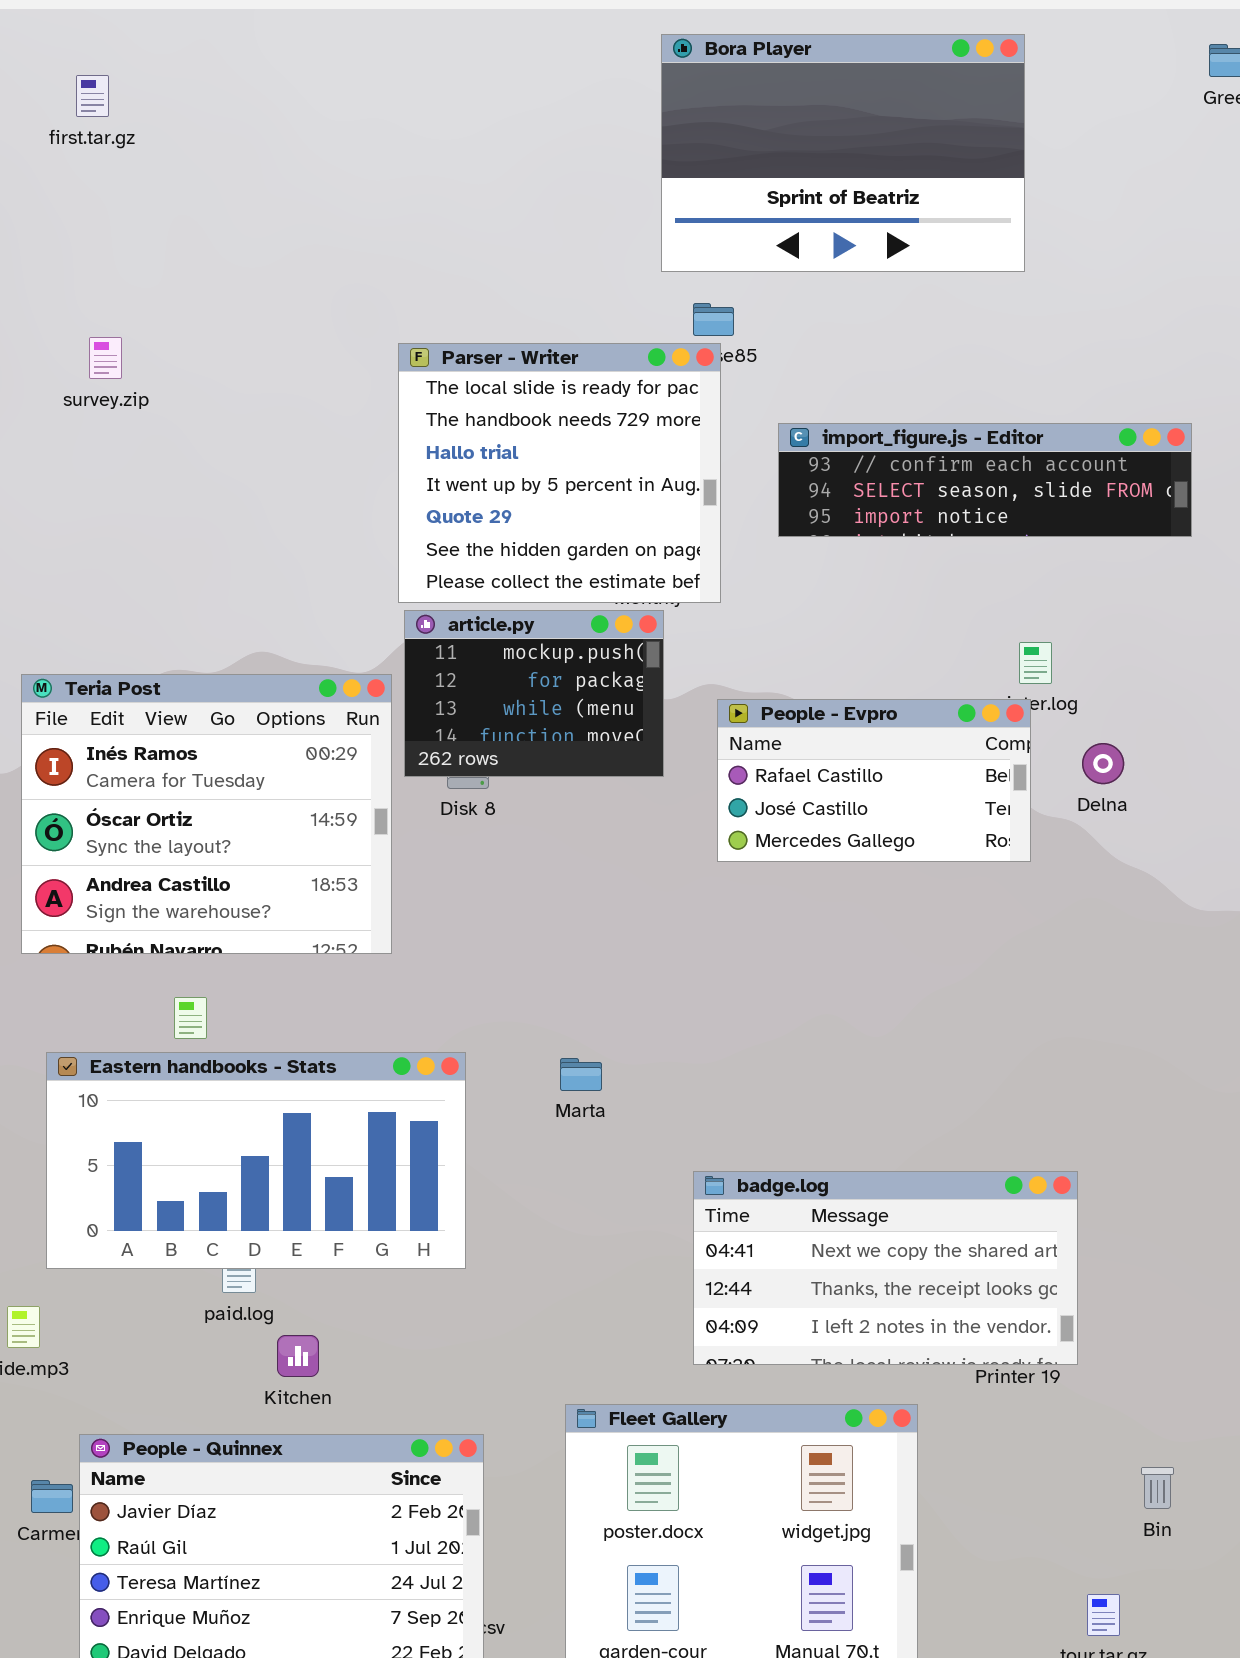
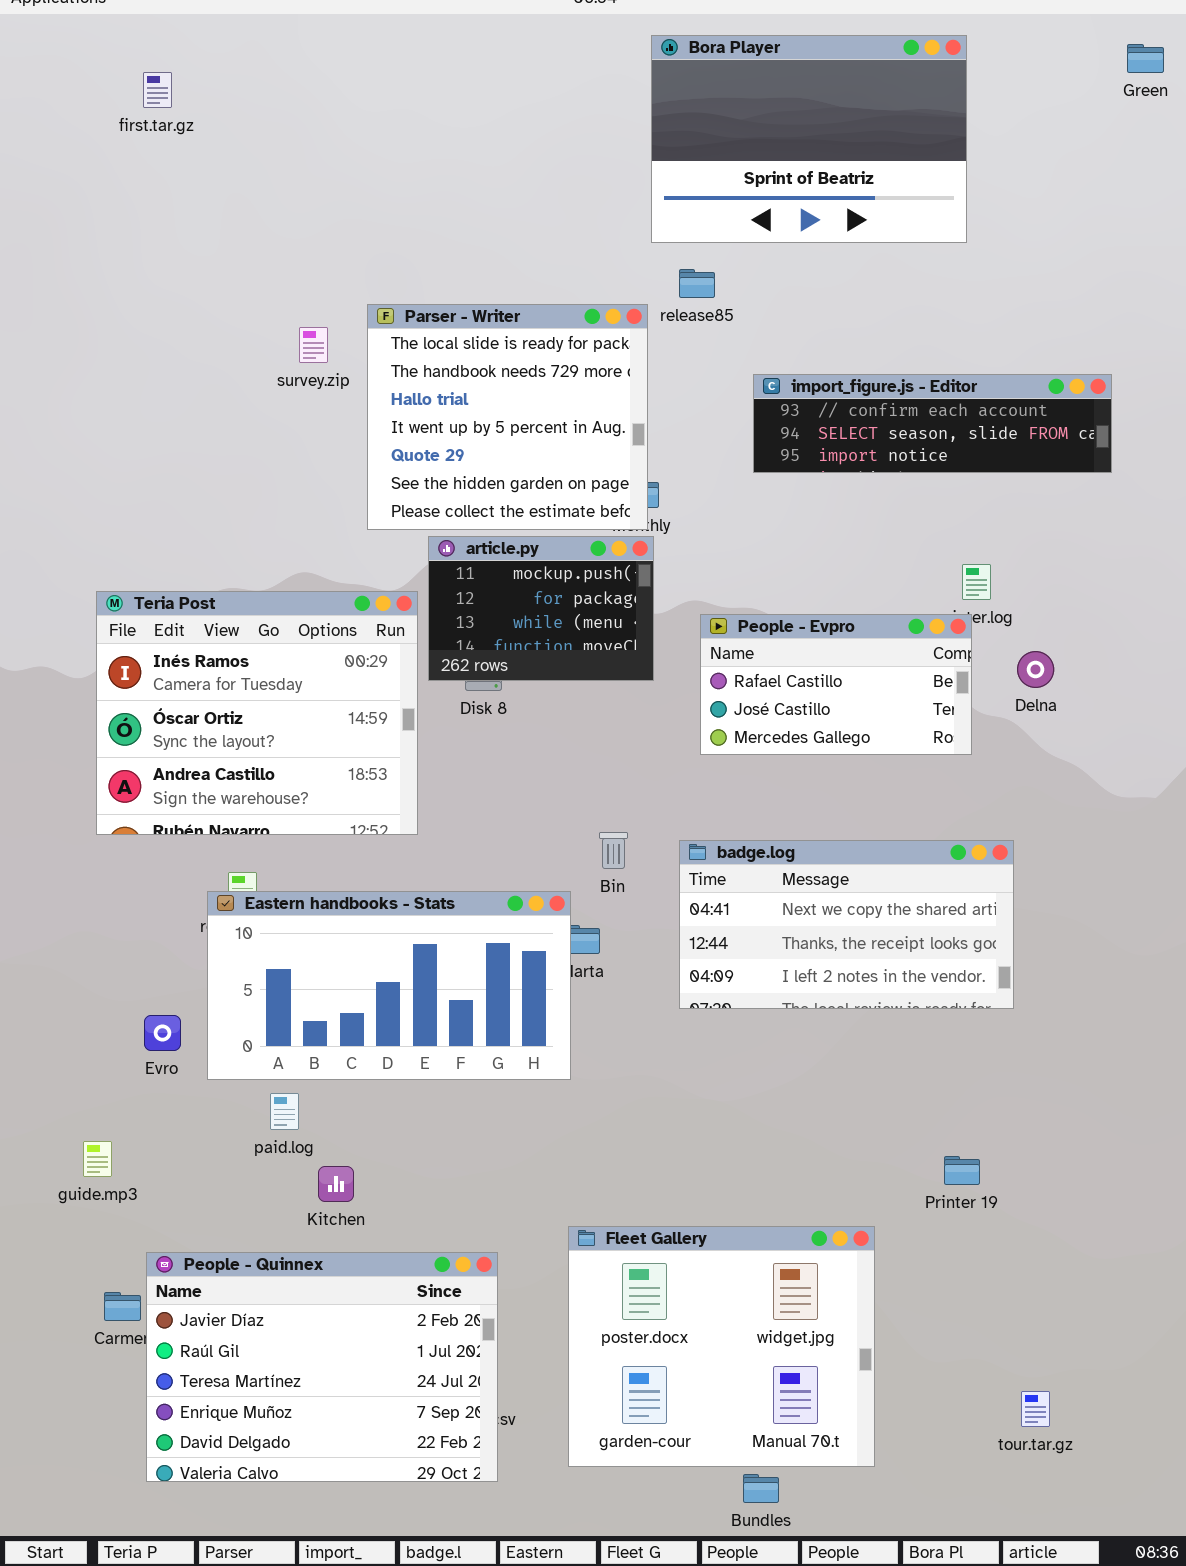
survey.zip: [89,337,122,379] -> [299,327,328,363], moved
Parser - Writer: [398,343,721,603] -> [367,304,648,530], moved
Eastern handbooks - Stats: [46,1052,466,1269] -> [207,891,571,1080], moved
badge.log: [693,1171,1078,1365] -> [679,840,1014,1009], moved
Bin: [1141,1467,1174,1509] -> [599,832,628,869], moved

